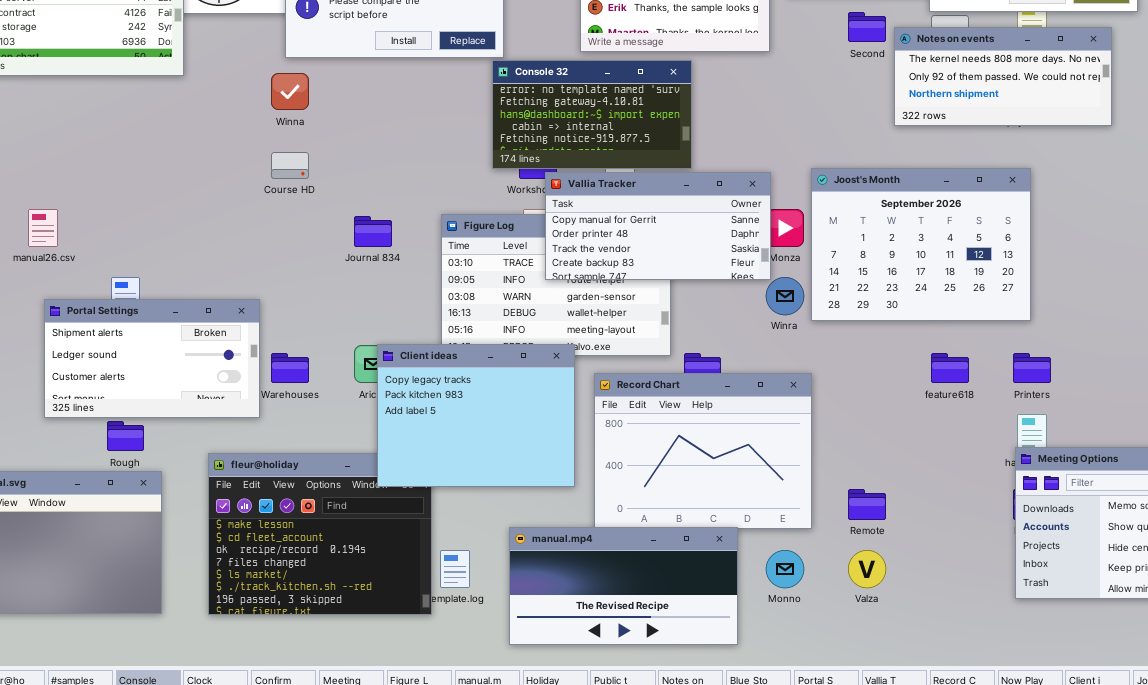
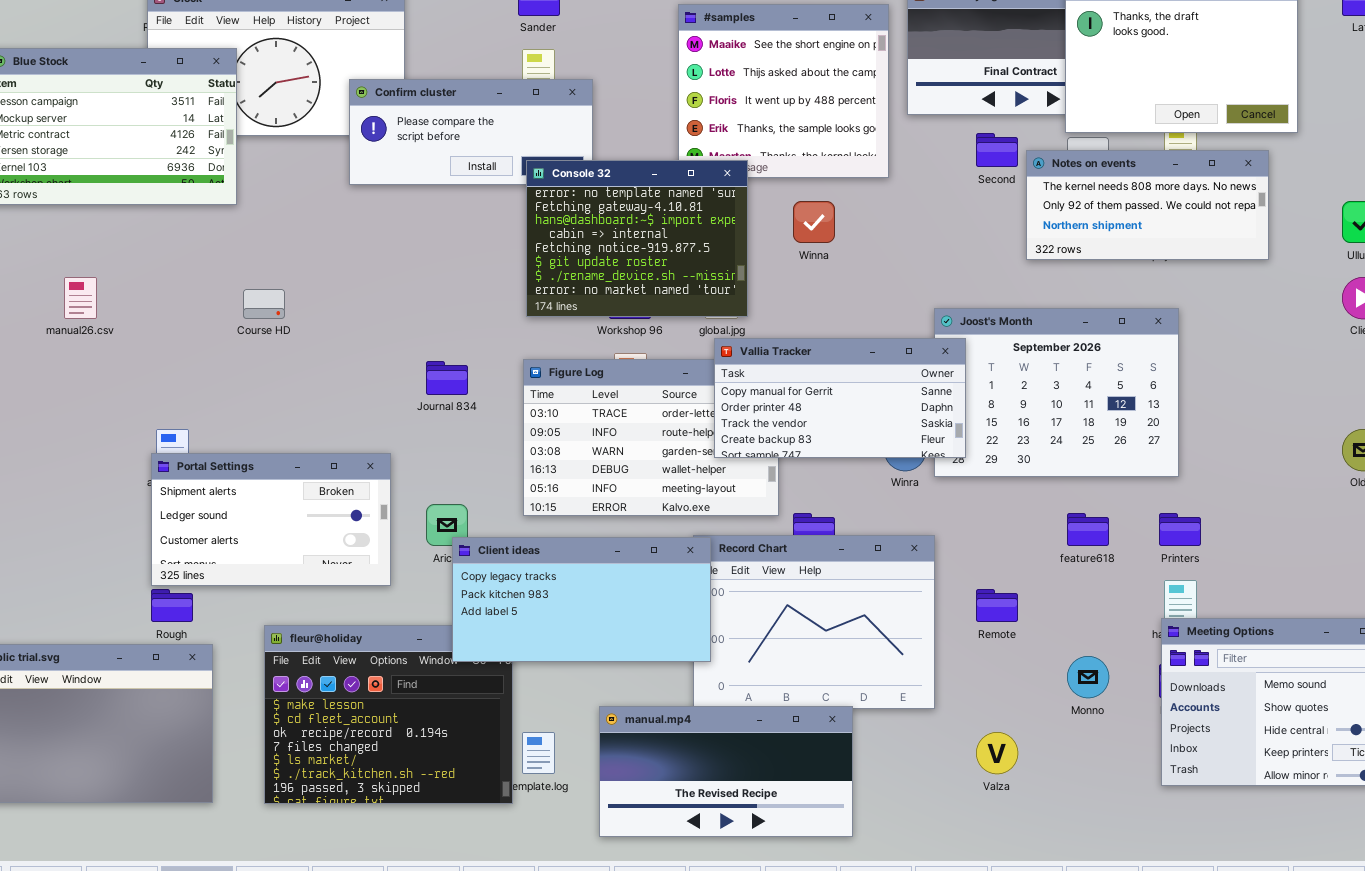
Console 32: [492,60,692,169] -> [526,160,748,317], moved, resized
Winna: [271,73,309,110] -> [793,201,835,243], moved
Course HD: [271,152,309,179] -> [243,289,285,319], moved
Vallia Tracker: [545,172,771,280] -> [714,338,966,458], moved
manual26.csv: [28,209,58,247] -> [64,277,97,319], moved
Portal Settings: [44,299,260,418] -> [151,453,391,586], moved
Client ideas: [377,344,575,487] -> [452,537,711,662], resized
Remote: [848,489,886,520] -> [976,589,1018,622], moved
Monno: [766,550,804,588] -> [1067,656,1109,698], moved

